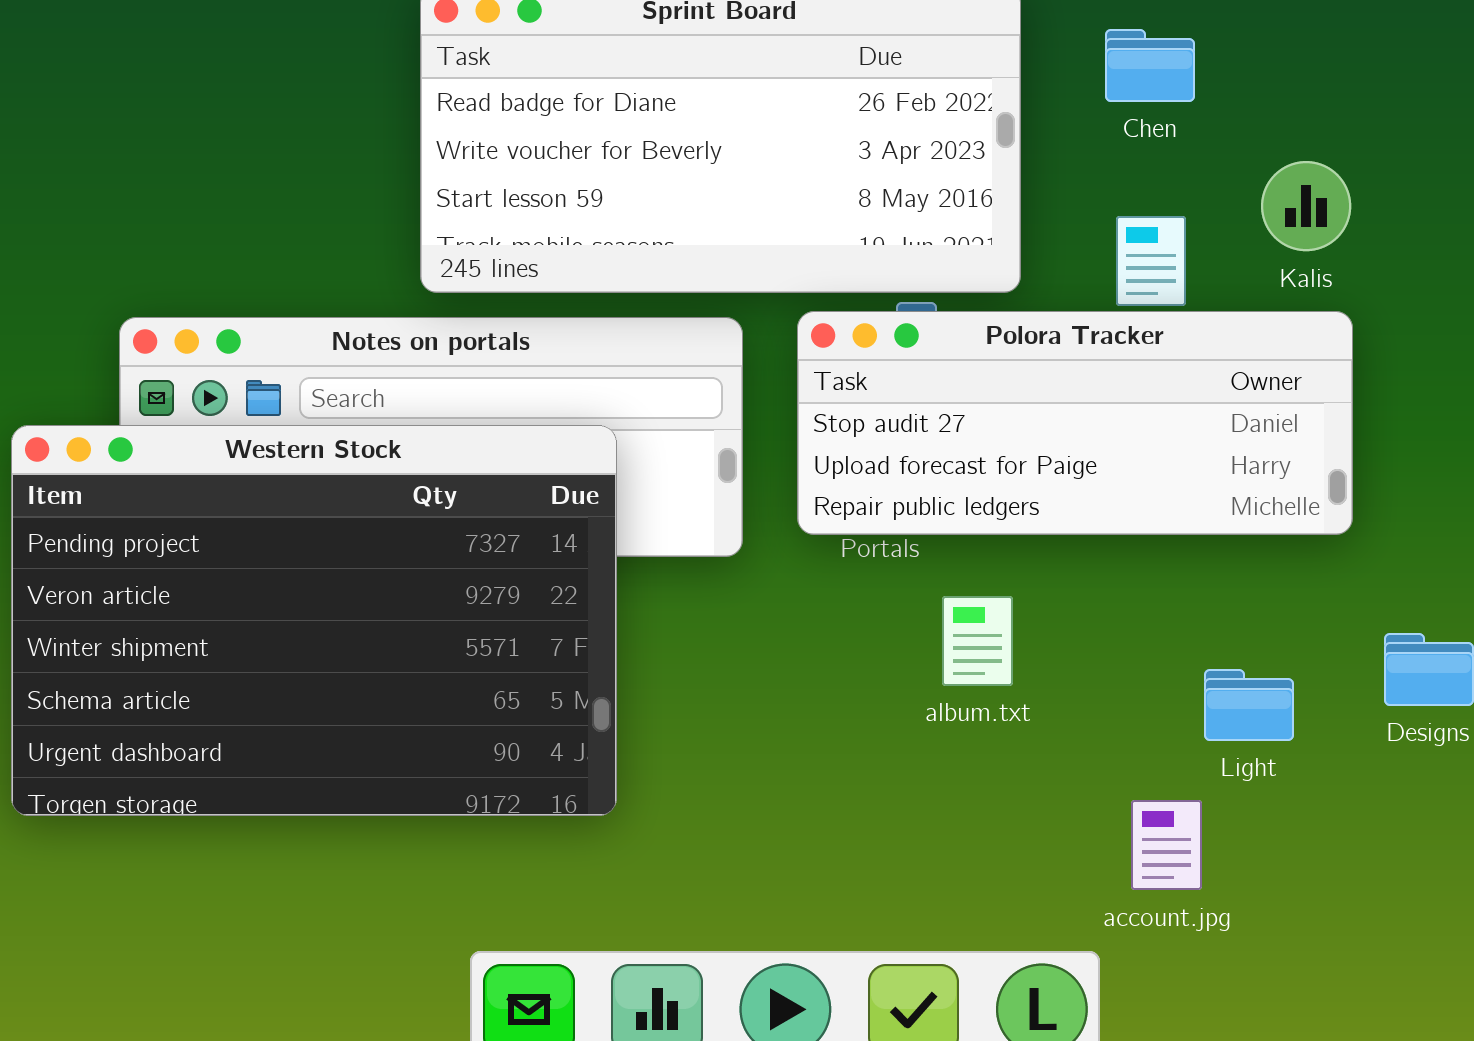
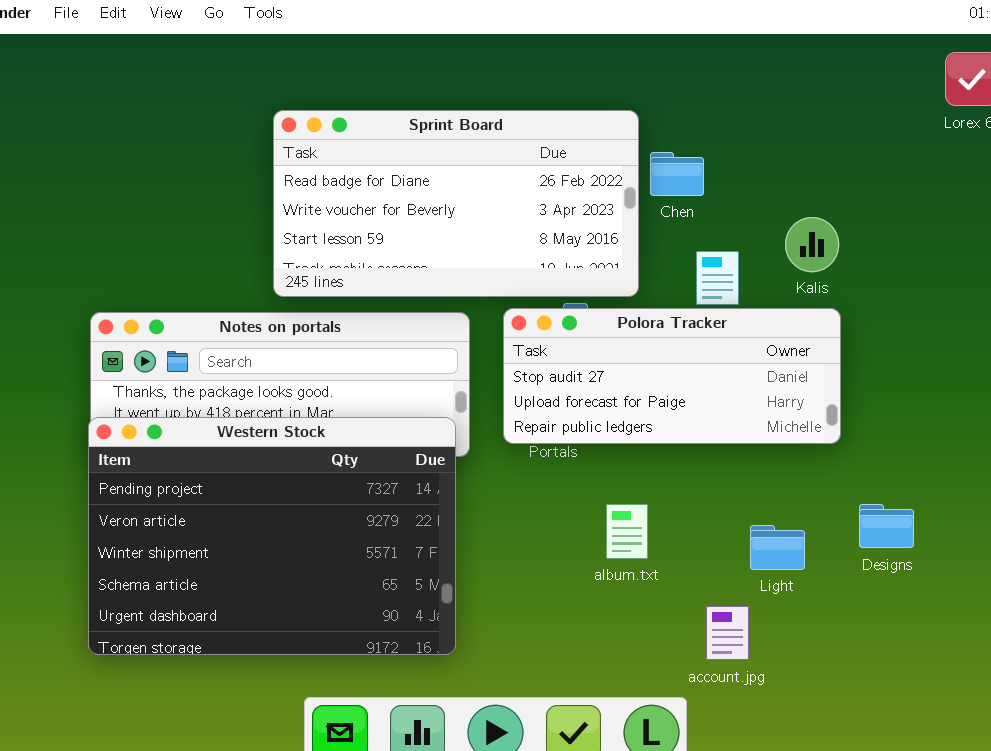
Chen: [1105,29,1195,102] -> [650,152,704,196], moved
Western Stock: [11,425,617,816] -> [88,417,456,655], moved
album.txt: [942,596,1013,686] -> [606,504,648,559], moved

